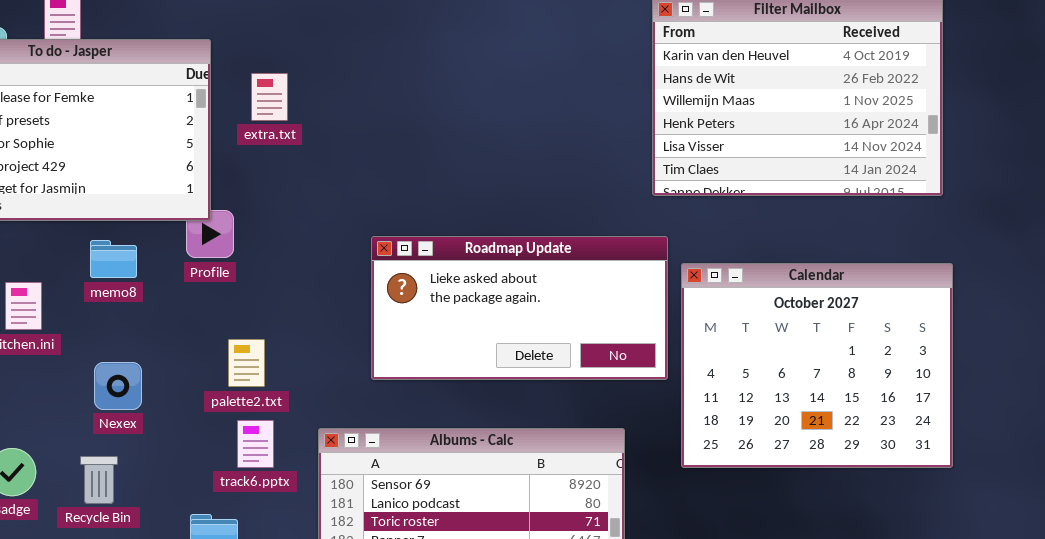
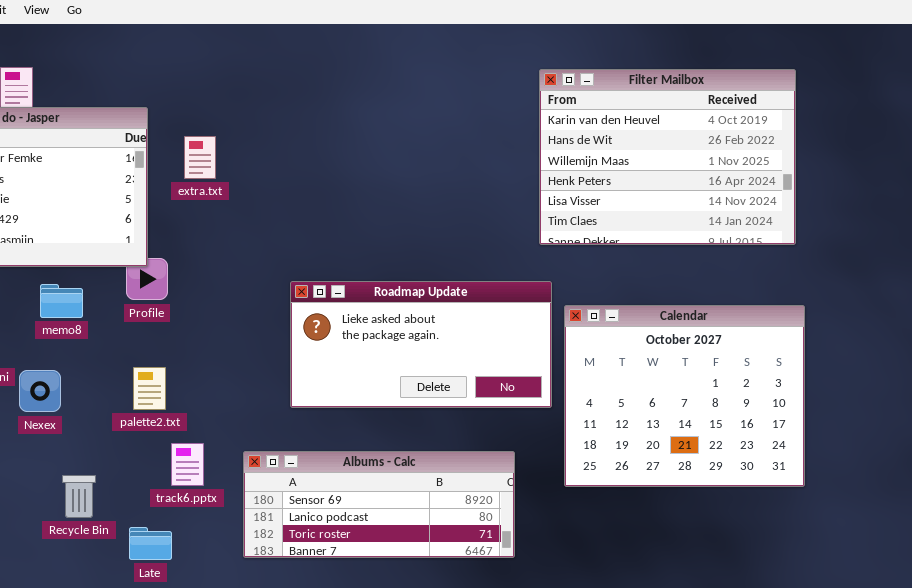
palette2.txt: [228,339,265,387] -> [133,367,166,410], moved
Nexex: [94,362,142,410] -> [19,370,61,412], moved
Recycle Bin: [80,456,118,504] -> [62,475,96,518], moved

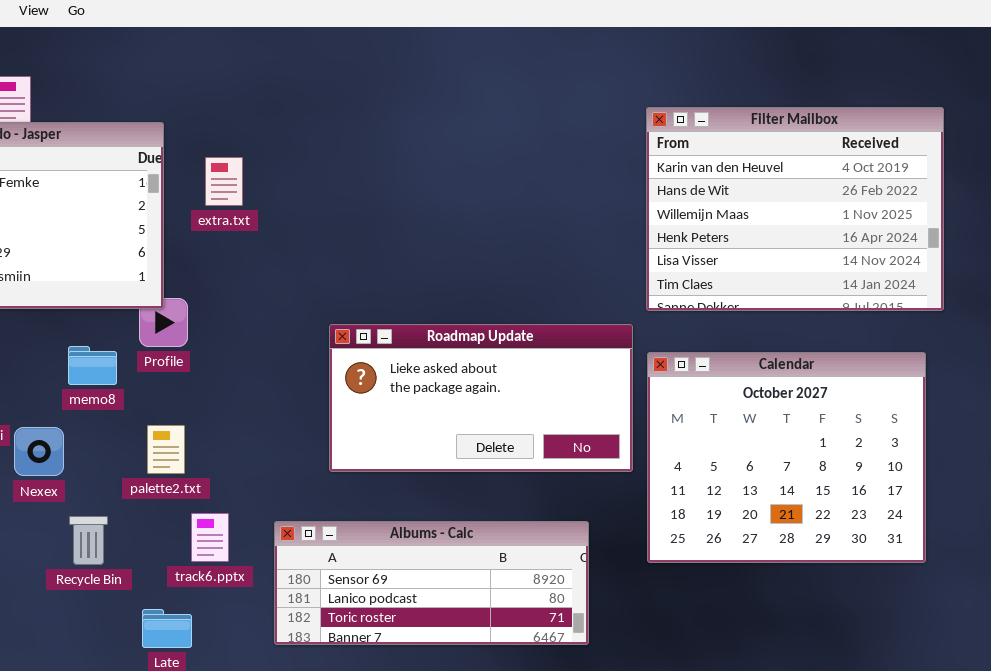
Filter Mailbox: [539,69,796,245] -> [646,107,944,311], moved
memo8: [40,284,83,318] -> [68,346,117,385], moved
Recycle Bin: [62,475,96,518] -> [69,516,108,565], moved

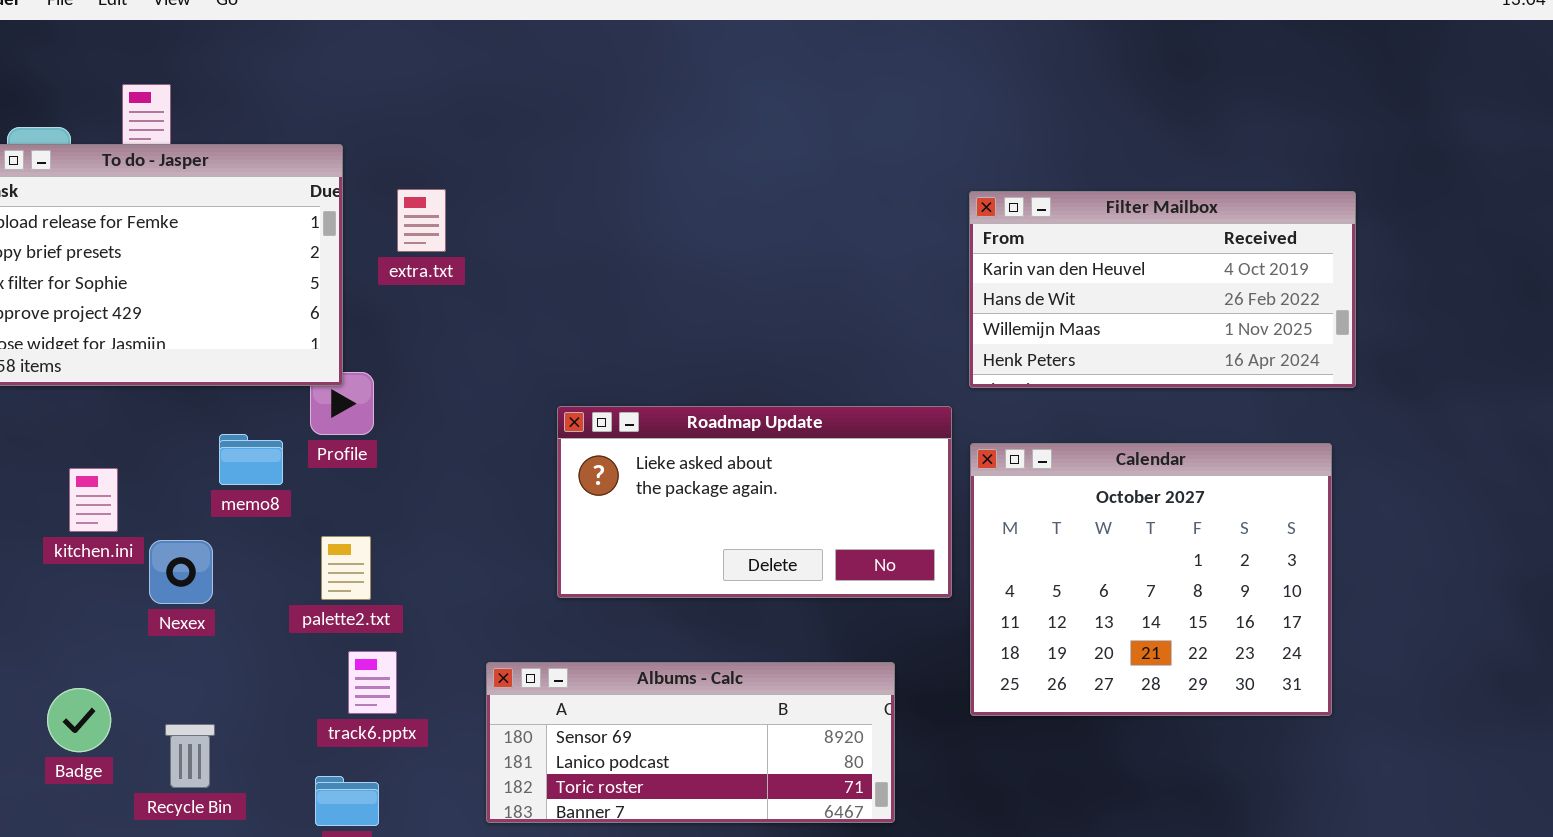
Filter Mailbox: [646,107,944,311] -> [969,191,1356,388], resized
track6.pptx: [191,513,229,562] -> [348,651,397,714], moved
Recycle Bin: [69,516,108,565] -> [165,724,215,788], moved

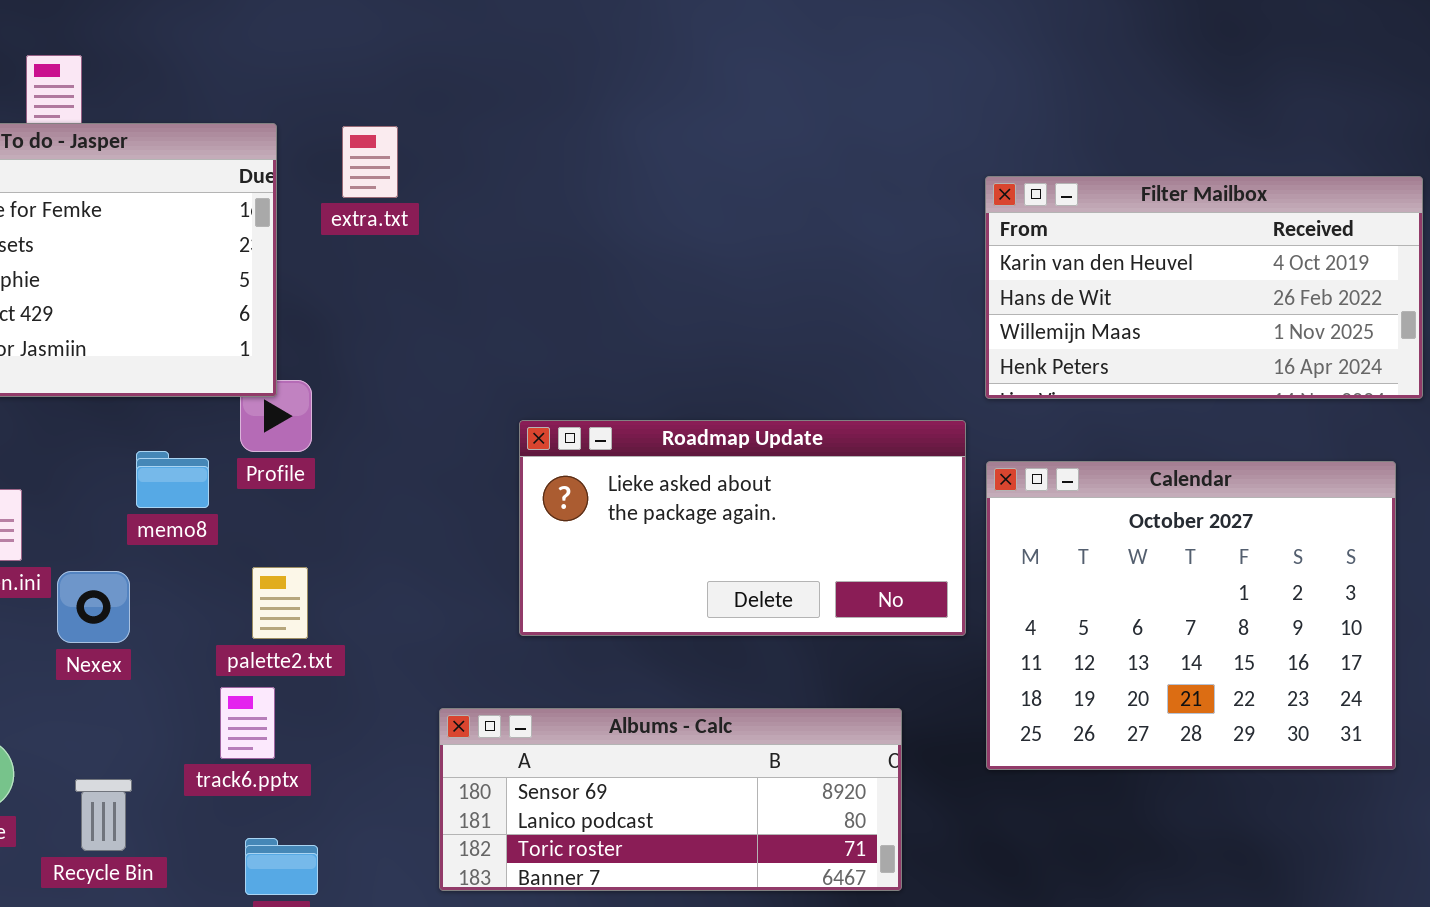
extra.txt: [397,189,446,252] -> [342,126,398,198], moved
track6.pptx: [348,651,397,714] -> [220,687,275,759], moved

